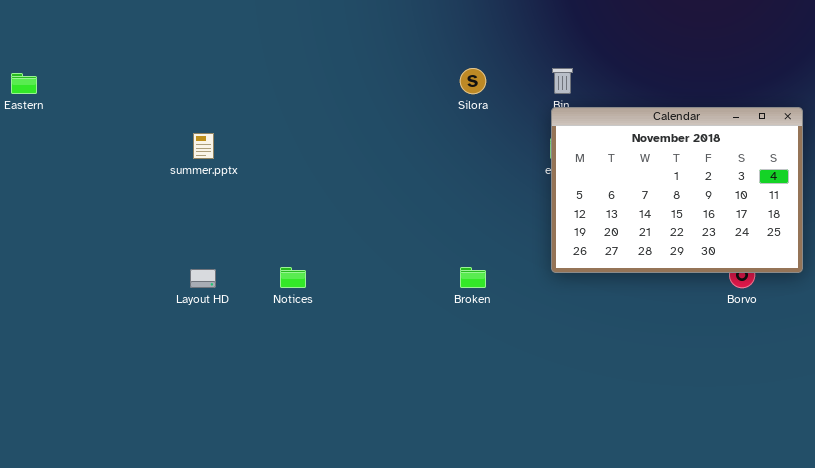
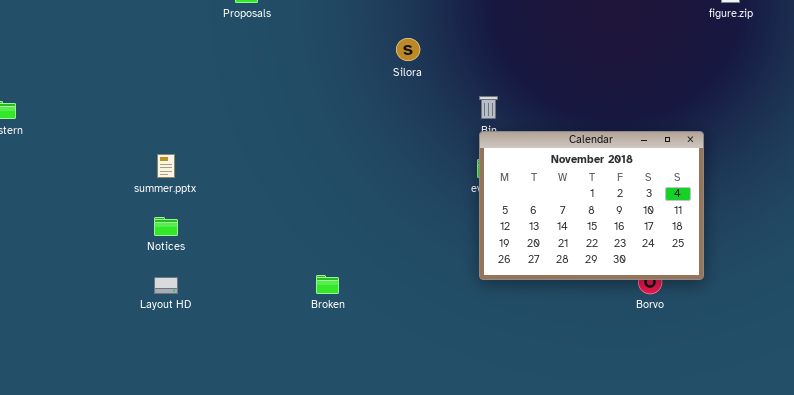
Silora: [460,68,486,94] -> [396,38,420,61], moved
Notices: [280,267,306,288] -> [154,217,178,236], moved
Broken: [460,267,486,288] -> [316,275,339,294], moved

